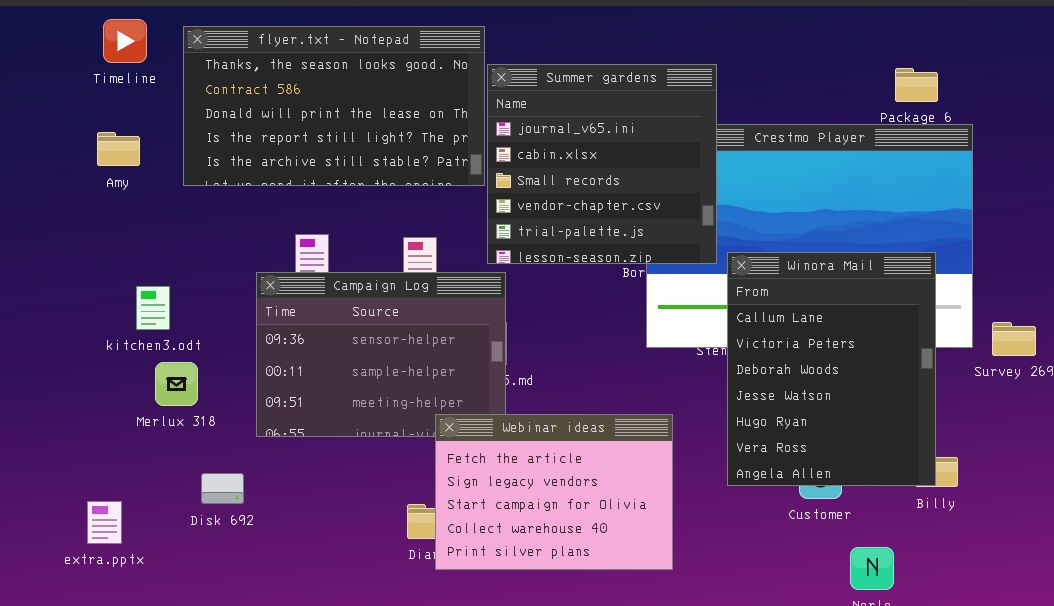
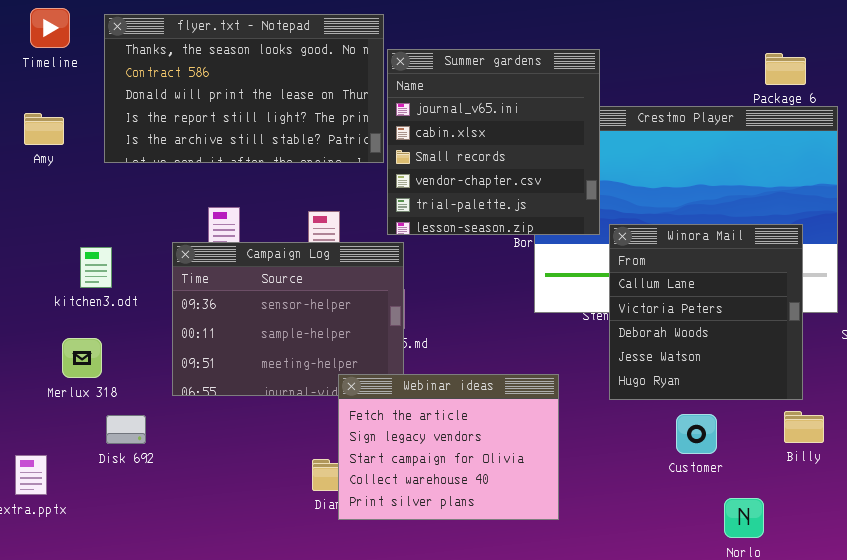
Winora Mail: [727,252,936,486] -> [609,224,803,400], resized
kitchen3.odt: [136,286,170,330] -> [80,247,112,288], moved
Merlux 318: [155,362,198,406] -> [62,338,102,378], moved
Disk 692: [201,473,244,504] -> [106,415,146,444], moved

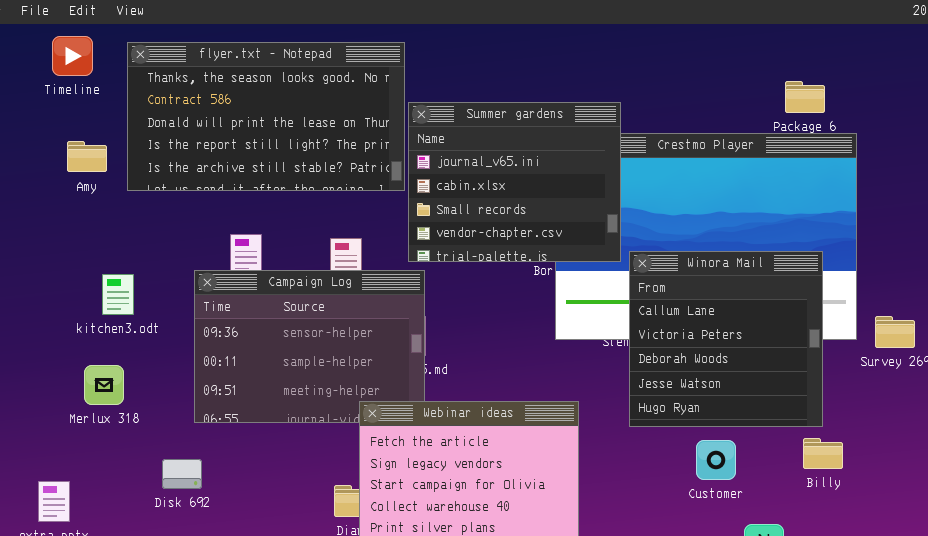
Summer gardens: [387,49,600,235] -> [408,102,621,262], resized
Amy: [24,113,64,145] -> [67,141,107,172], moved
Disk 692: [106,415,146,444] -> [162,459,202,489], moved

